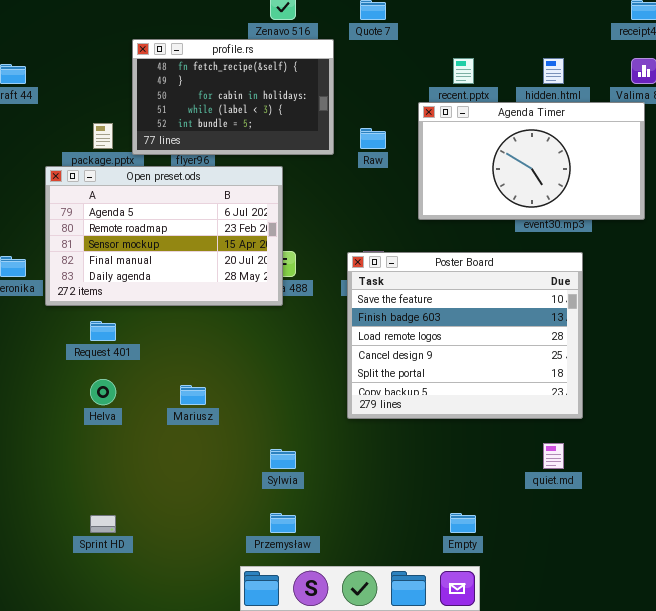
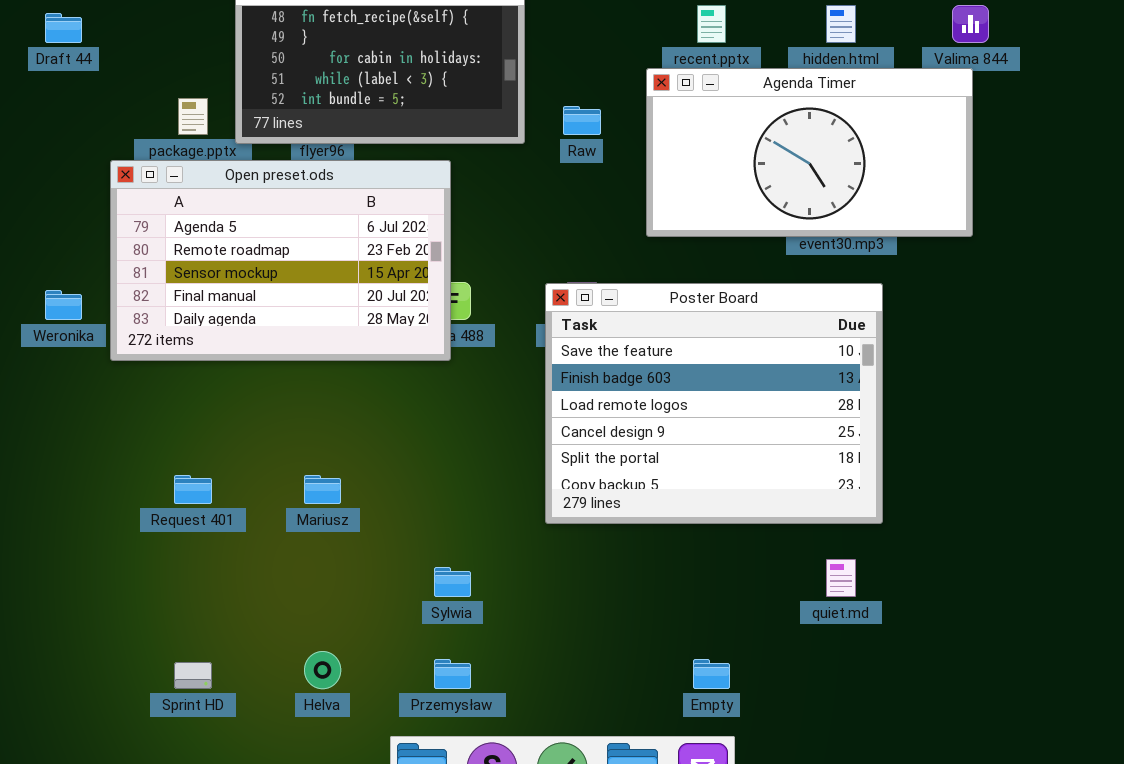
Request 401: [90,321,116,341] -> [174,475,212,504], moved
Helva: [90,379,116,405] -> [304,651,341,689], moved

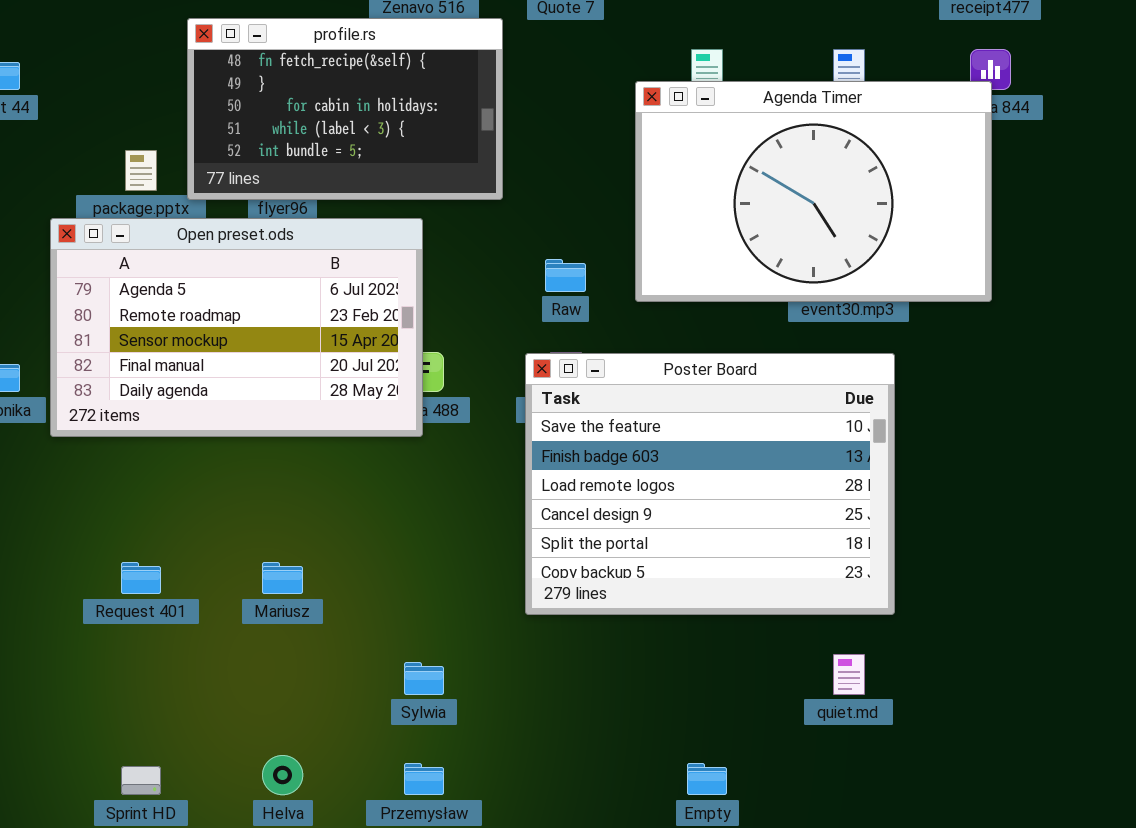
Agenda Timer: [646,68,973,237] -> [635,81,992,302], resized
Raw: [563,106,601,135] -> [545,259,586,292], moved

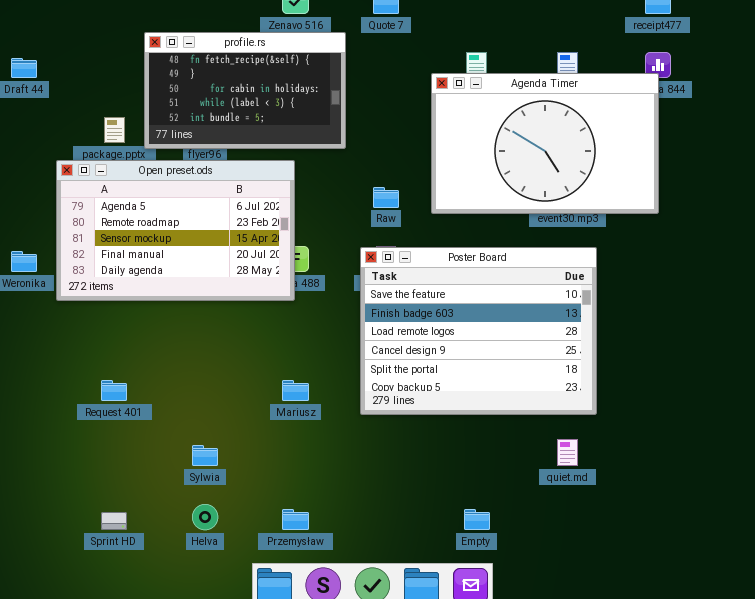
Mariusz: [262,562,303,594] -> [282,380,309,401], moved
Sylwia: [404,662,444,695] -> [192,445,218,466], moved

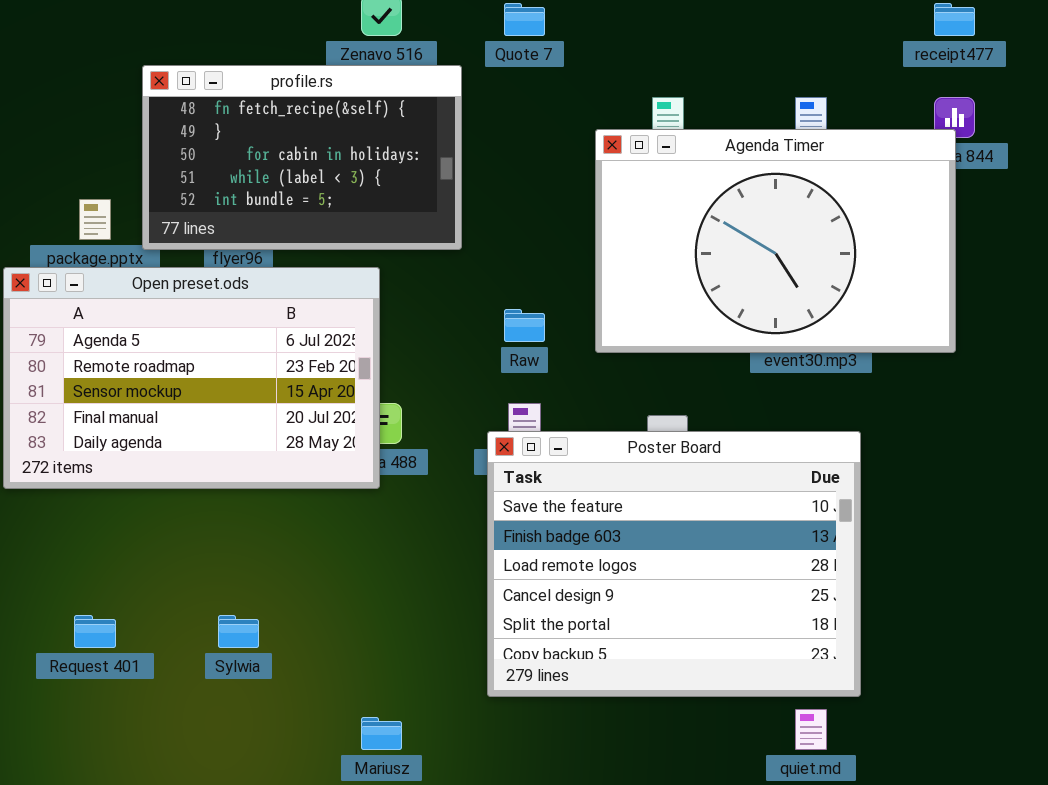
Poster Board: [360,247,597,415] -> [487,431,861,697], moved
Mariusz: [282,380,309,401] -> [361,717,402,750], moved
Sylwia: [192,445,218,466] -> [218,615,259,648], moved

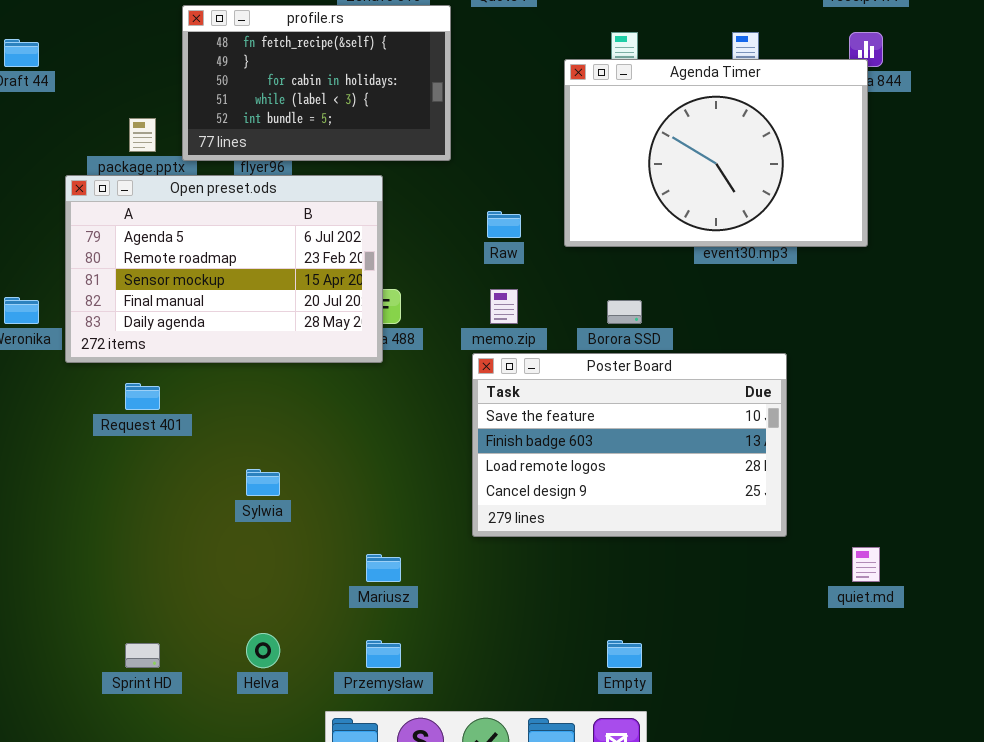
Poster Board: [487,431,861,697] -> [472,353,787,537], resized
Request 401: [74,615,116,648] -> [125,383,160,410], moved
quiet.md: [795,709,827,750] -> [852,547,880,582], moved

